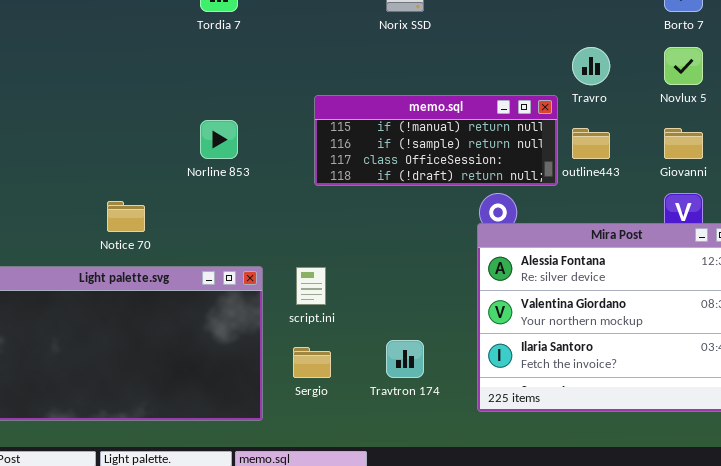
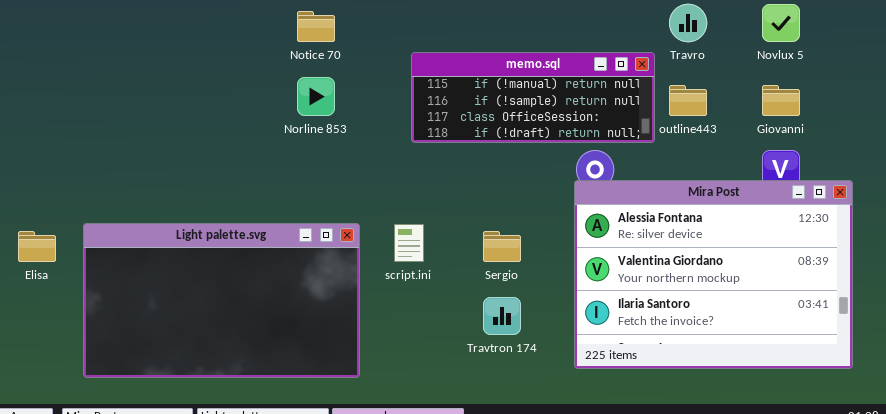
Notice 70: [107,201,145,232] -> [297,11,335,42], moved
Sergio: [293,347,331,378] -> [483,231,521,262], moved

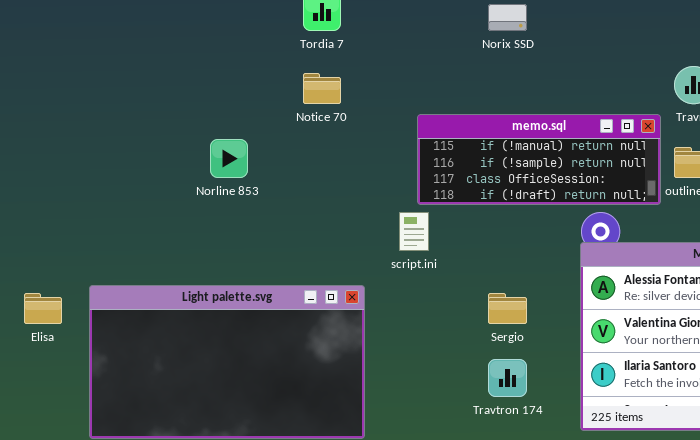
Norline 853: [297,77,335,116] -> [210,139,248,178], moved
script.ini: [394,224,424,262] -> [399,212,429,251], moved

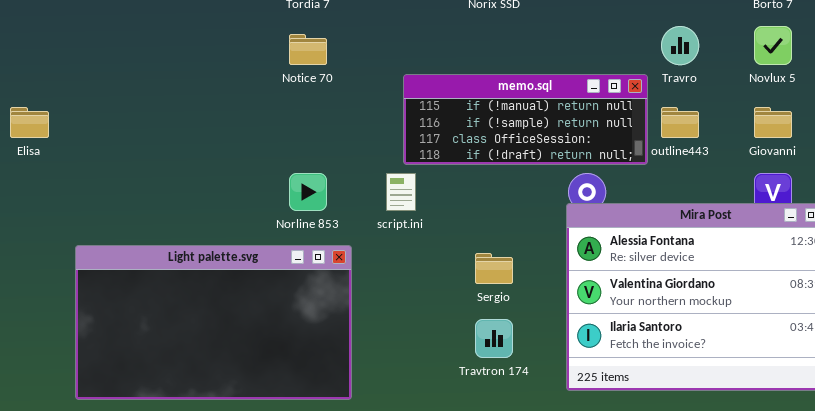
Norline 853: [210,139,248,178] -> [289,173,327,211], moved
Elisa: [24,293,62,324] -> [10,107,49,138], moved

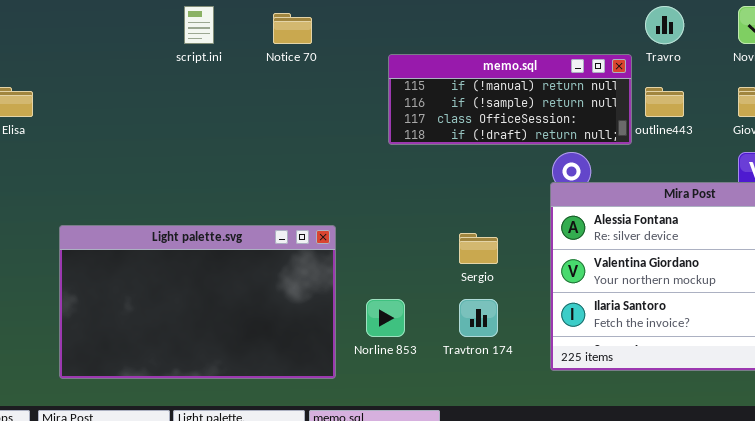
Norline 853: [289,173,327,211] -> [366,299,405,337], moved
script.ini: [386,173,416,211] -> [184,6,214,44], moved

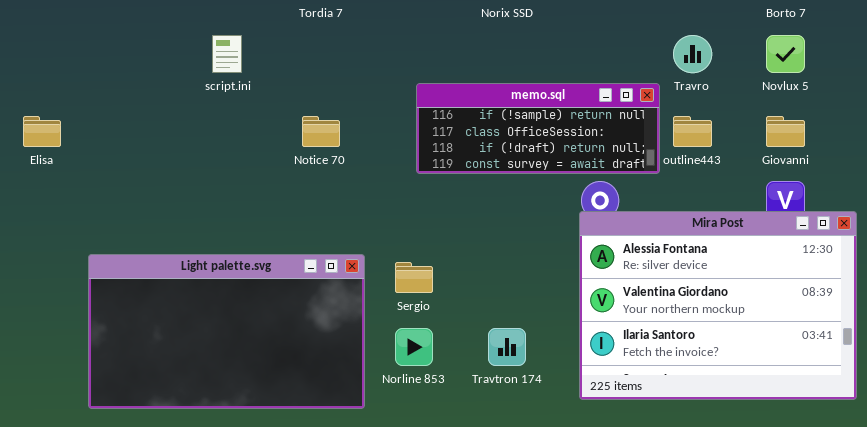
Notice 70: [273,13,312,44] -> [302,116,340,147], moved
memo.sql: [388,54,632,145] -> [416,83,660,174], scrolled down 1 row
Sergio: [459,233,498,264] -> [395,262,433,293], moved

